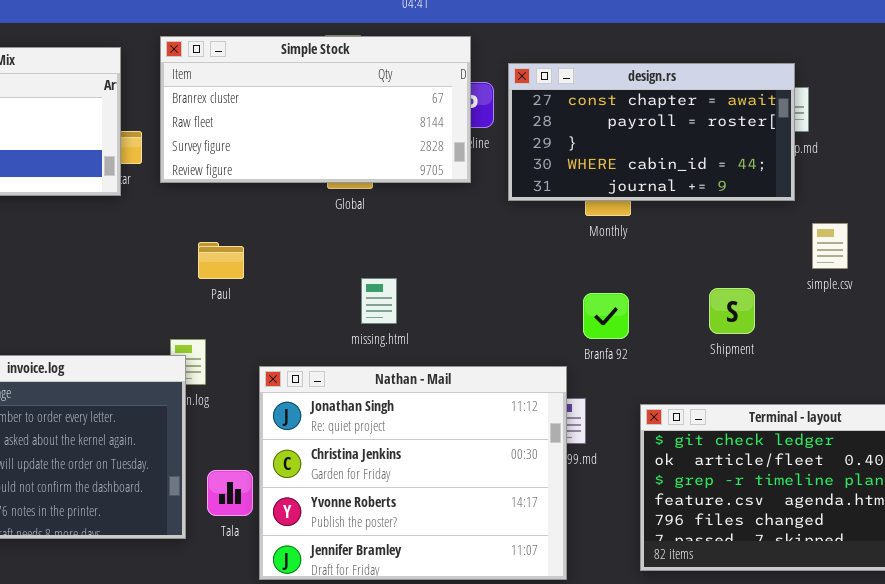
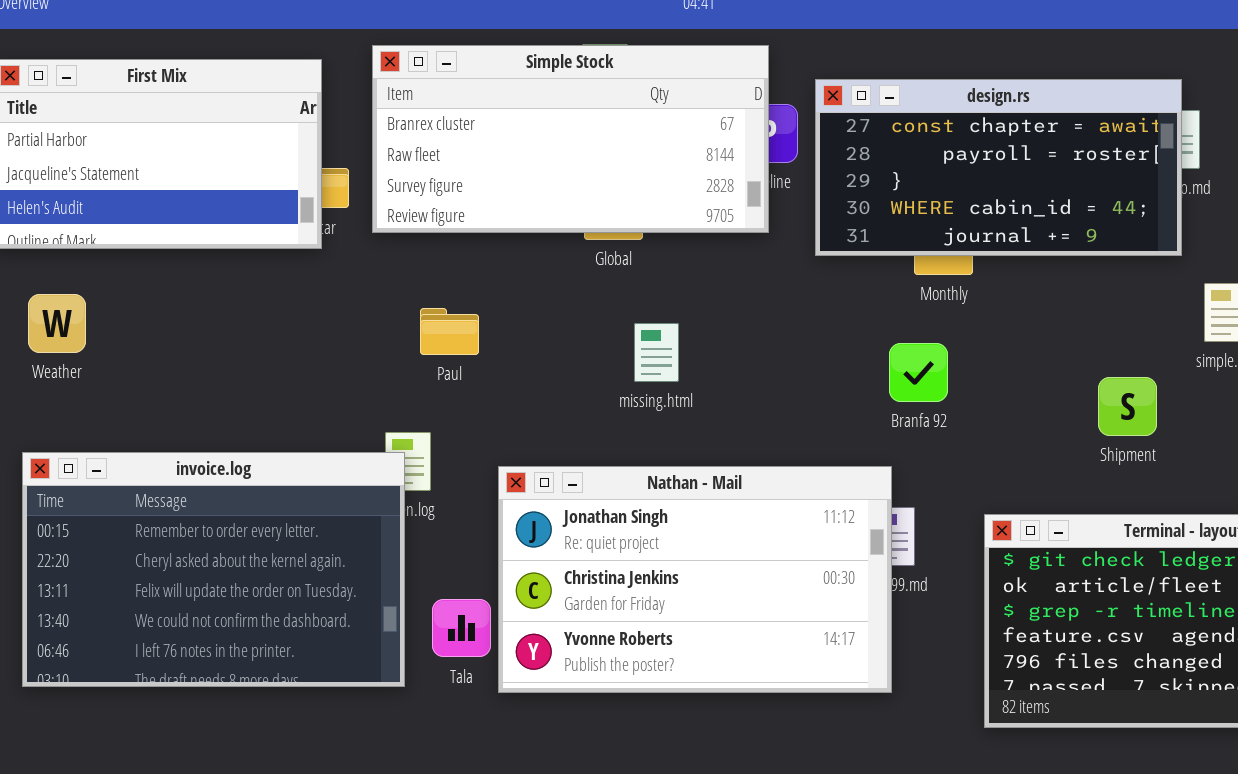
missing.html: [361,278,397,324] -> [634,323,679,382], moved
Shipment: [709,288,755,334] -> [1098,377,1157,436], moved
Branfa 92: [583,293,629,339] -> [889,343,948,402], moved
Nathan - Mail: [259,366,567,580] -> [498,466,892,693], resized

